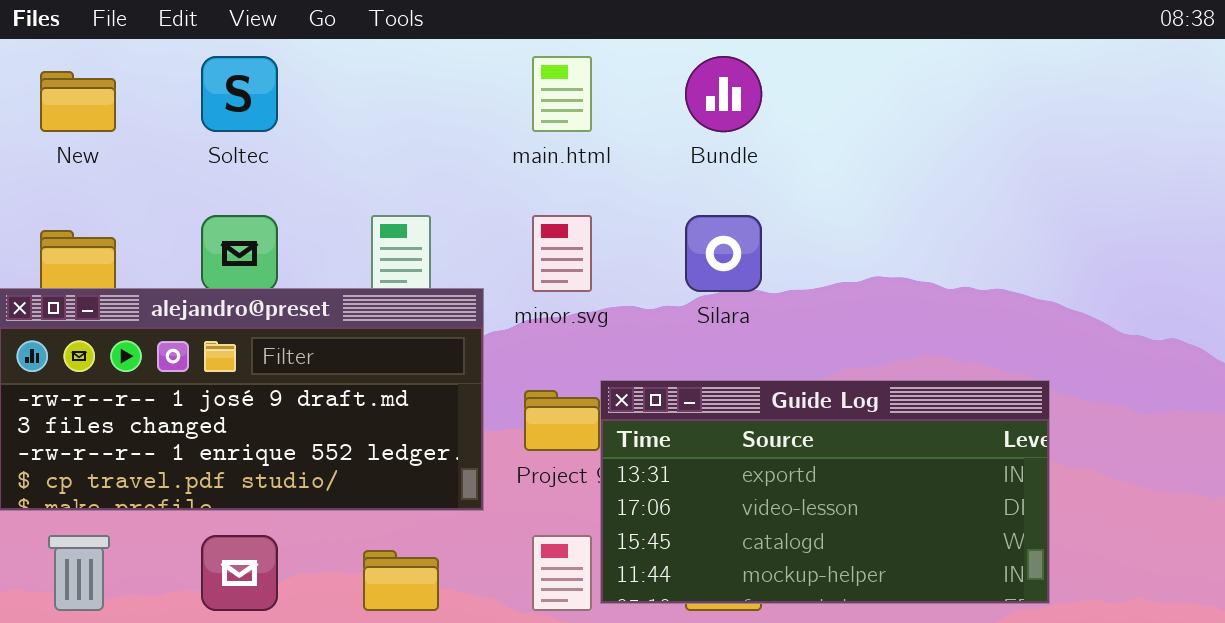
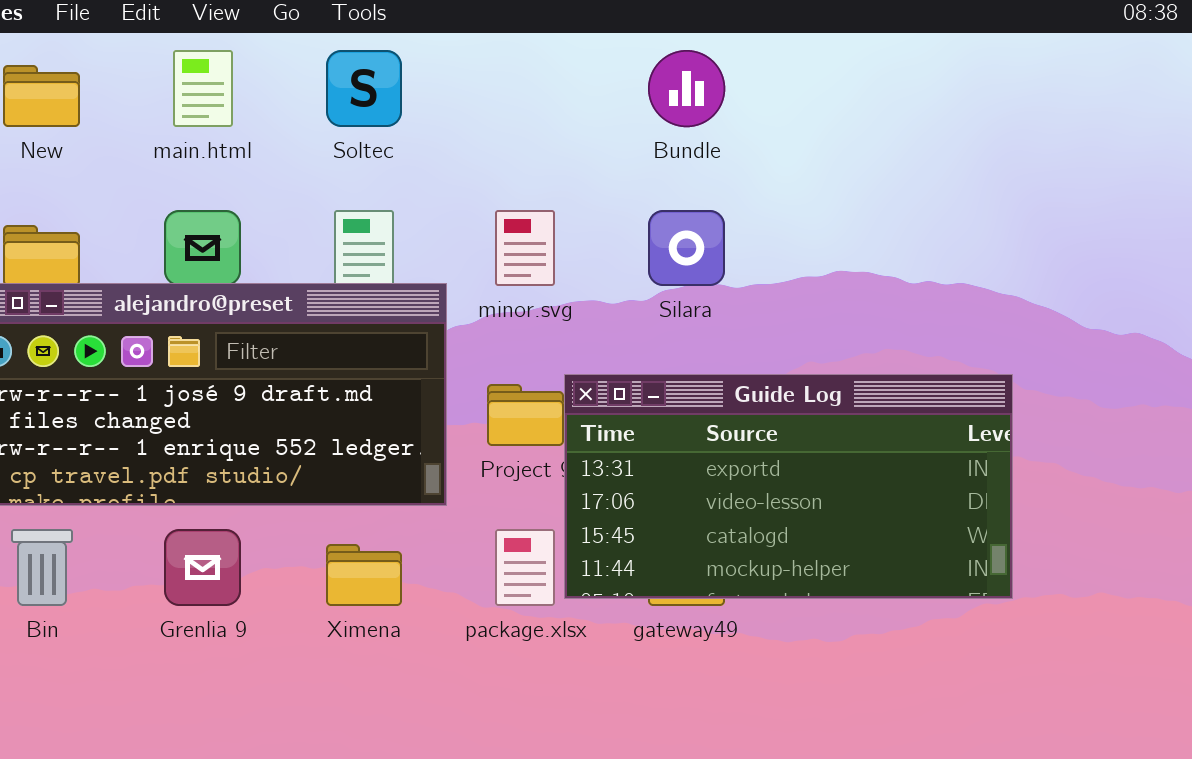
Soltec: [201,56,278,132] -> [326,50,402,127], moved
main.html: [532,56,592,132] -> [173,50,233,127], moved

